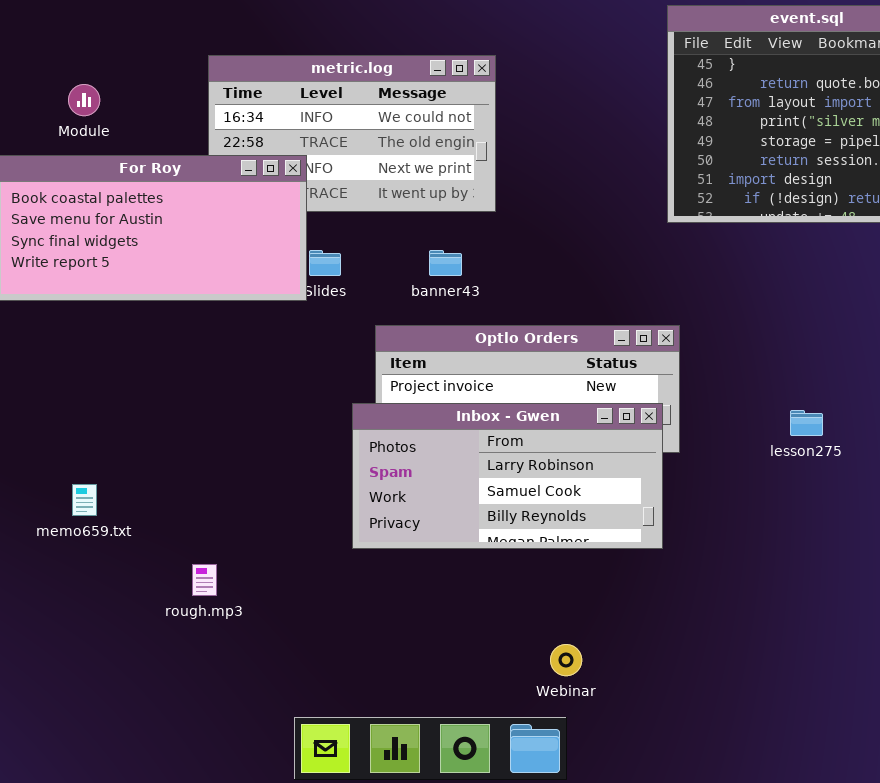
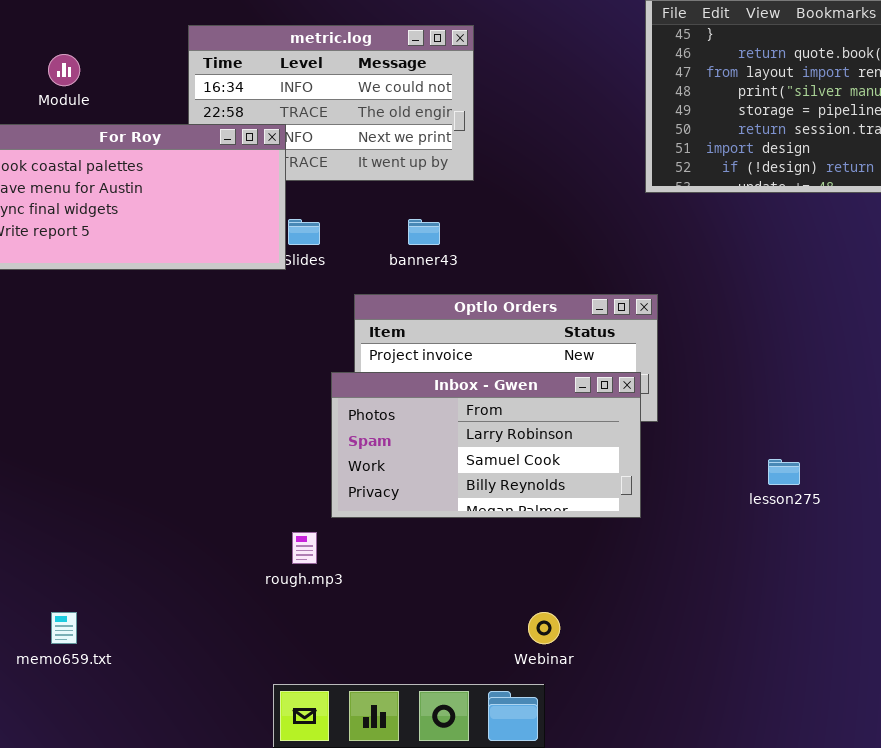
lesson275: [790,410,823,436] -> [768,459,800,485], moved
memo659.txt: [72,484,97,516] -> [51,612,77,644], moved
rough.mp3: [192,564,217,596] -> [292,532,317,564], moved

